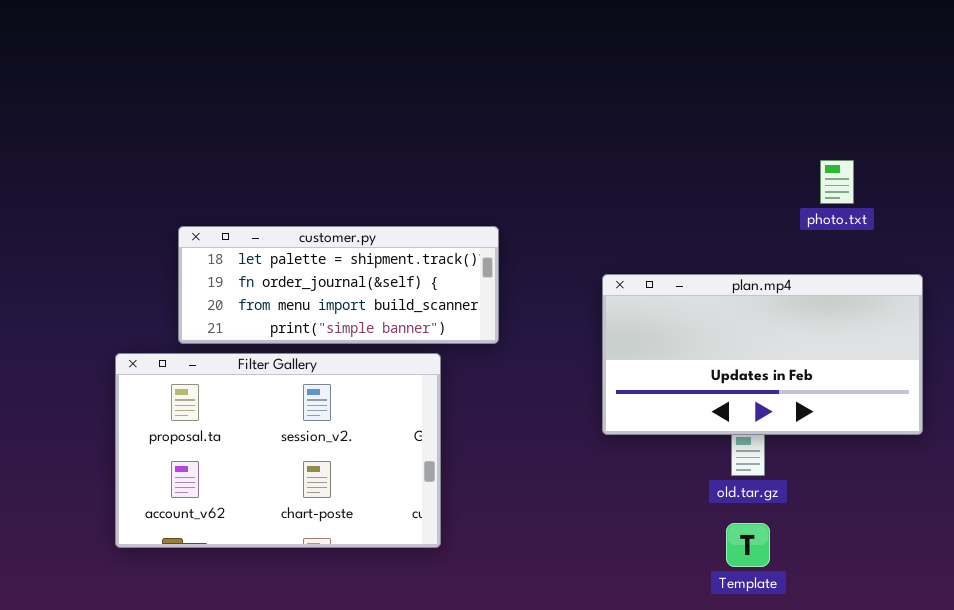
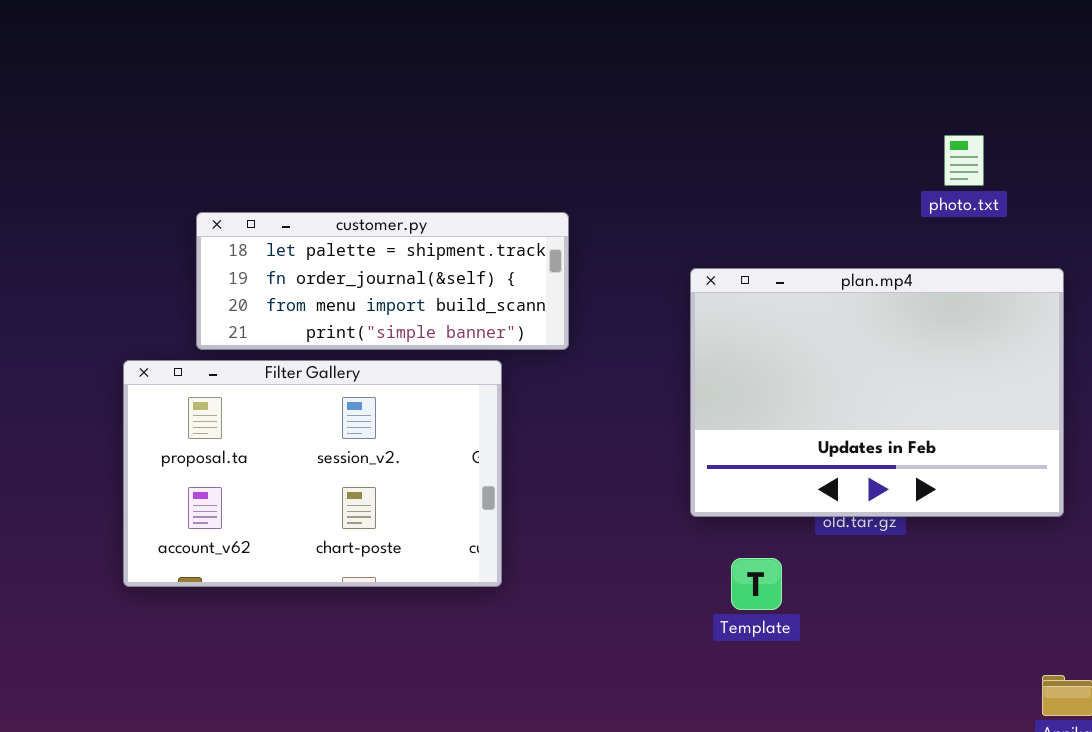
plan.mp4: [602,274,923,435] -> [690,268,1064,517], resized
Template: [726,523,770,567] -> [731,558,782,610], moved

